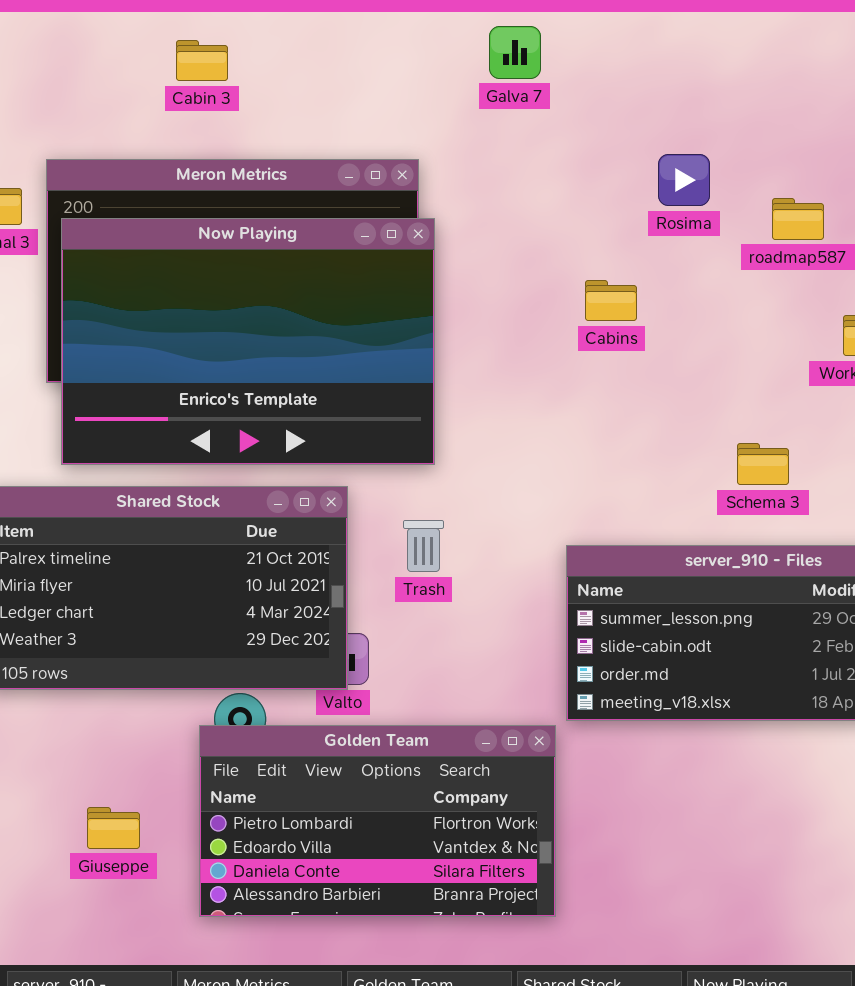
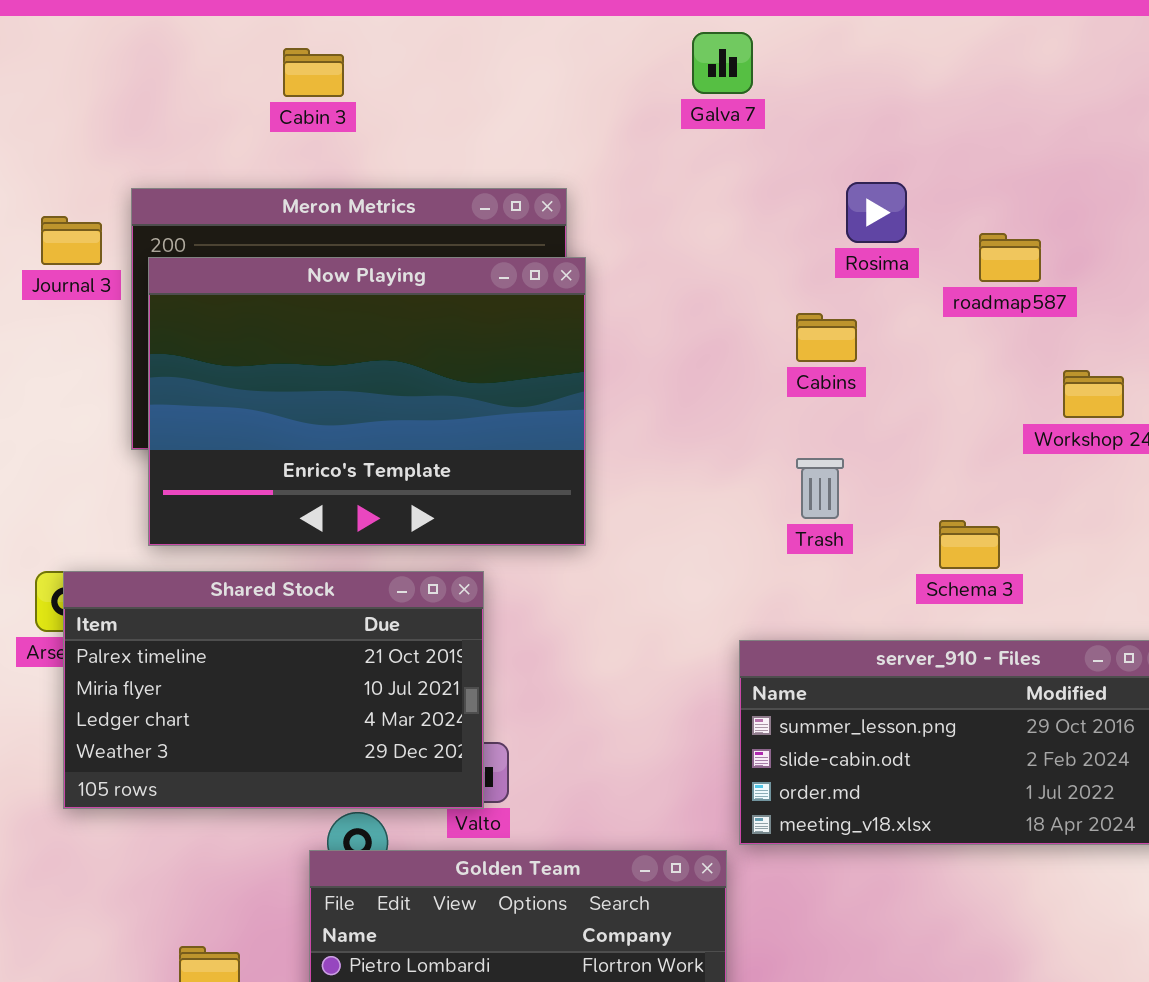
Galva 7: [489,26,541,79] -> [692,32,753,94], moved
Cabins: [585,280,637,321] -> [796,313,857,362], moved
Trash: [403,520,444,572] -> [796,458,844,519], moved

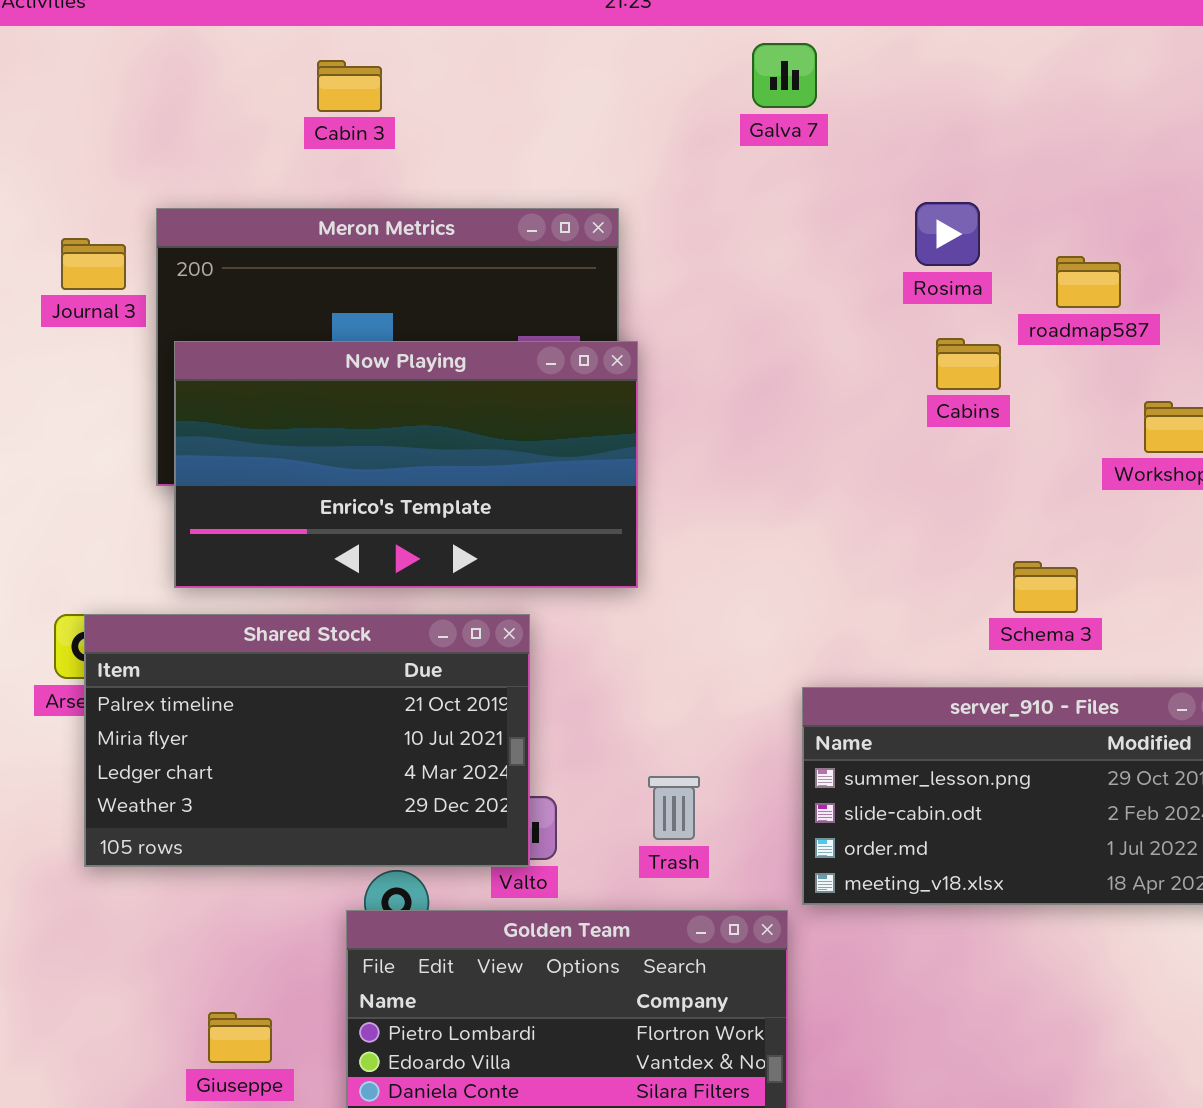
Now Playing: [148,257,586,546] -> [174,341,638,588], resized
Cabins: [796,313,857,362] -> [936,338,1001,390], moved
Trash: [796,458,844,519] -> [648,776,700,840], moved

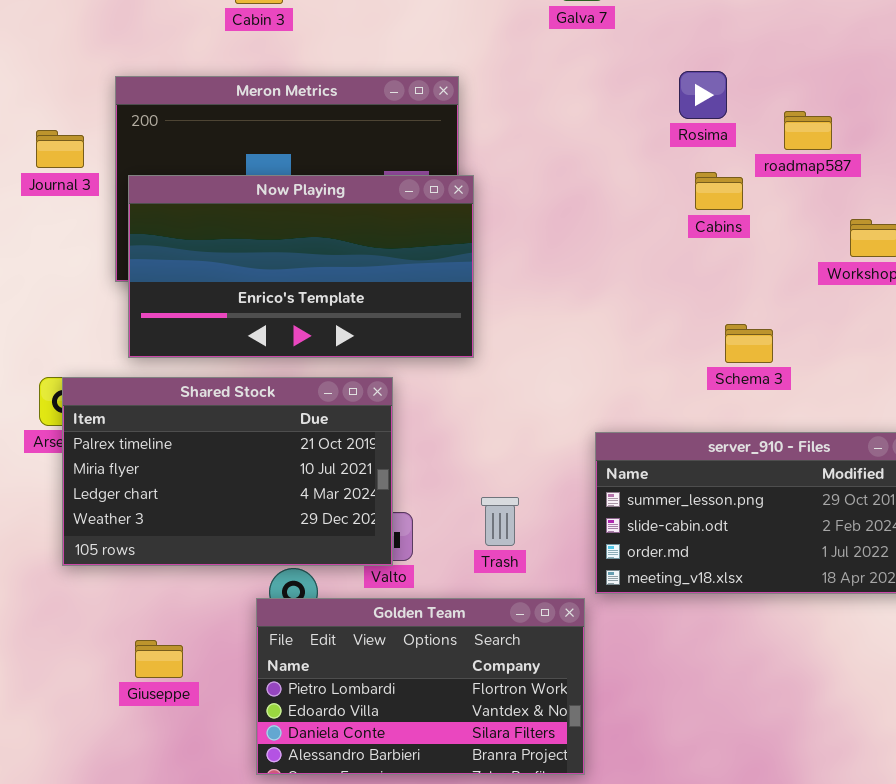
Journal 3: [61,238,126,290] -> [36,130,84,168], moved
Schema 3: [1013,561,1078,613] -> [725,324,773,363], moved
Giuseppe: [208,1012,272,1063] -> [135,640,183,678], moved

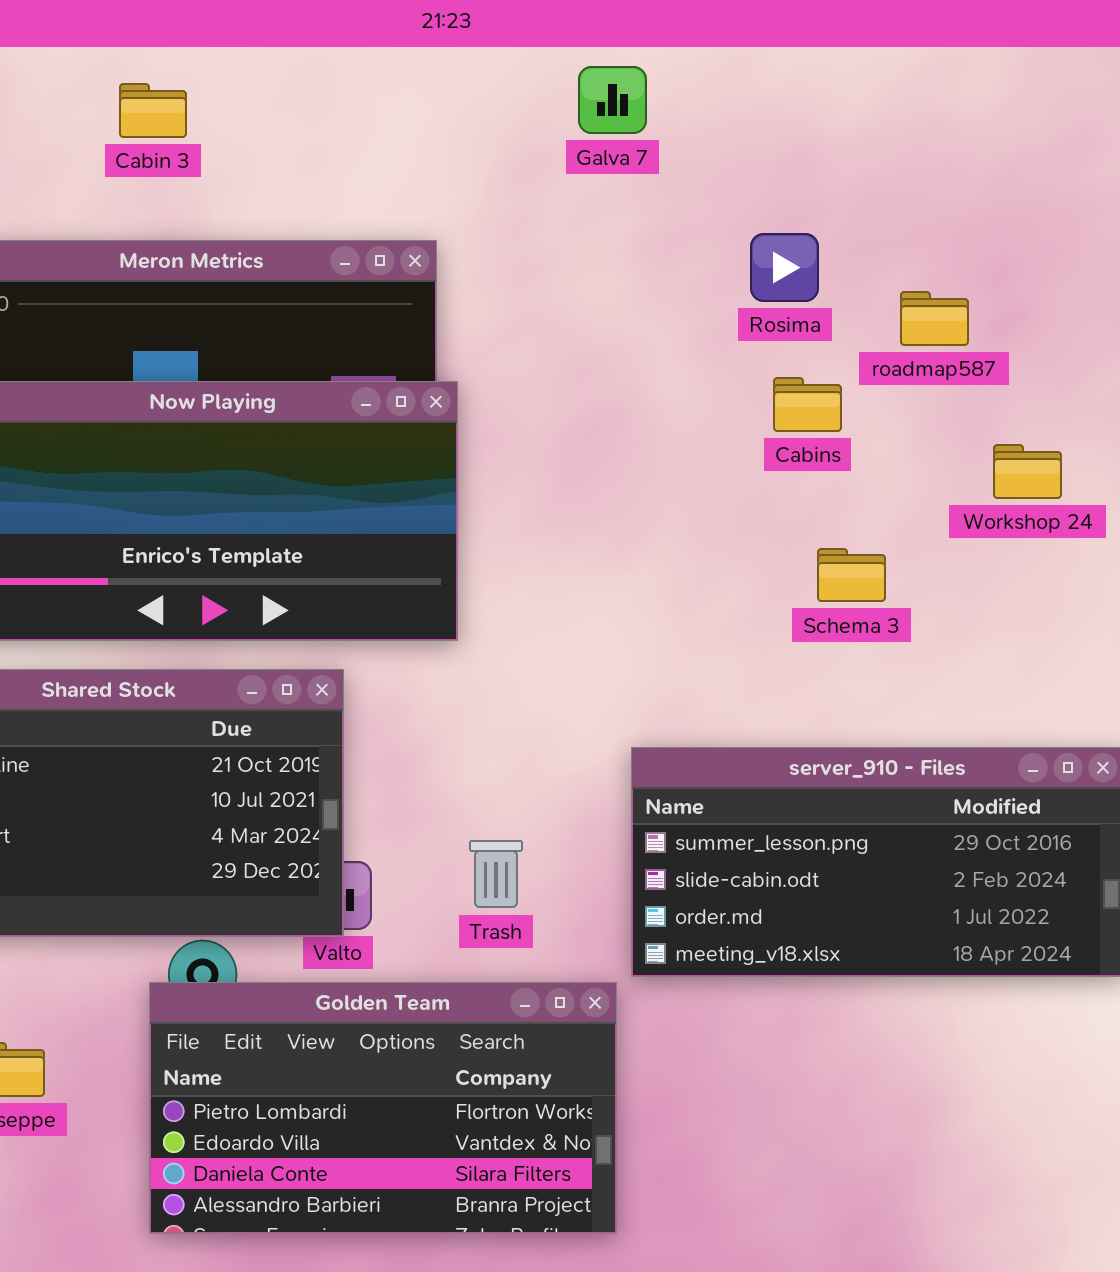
Schema 3: [725,324,773,363] -> [817,548,886,602], moved

